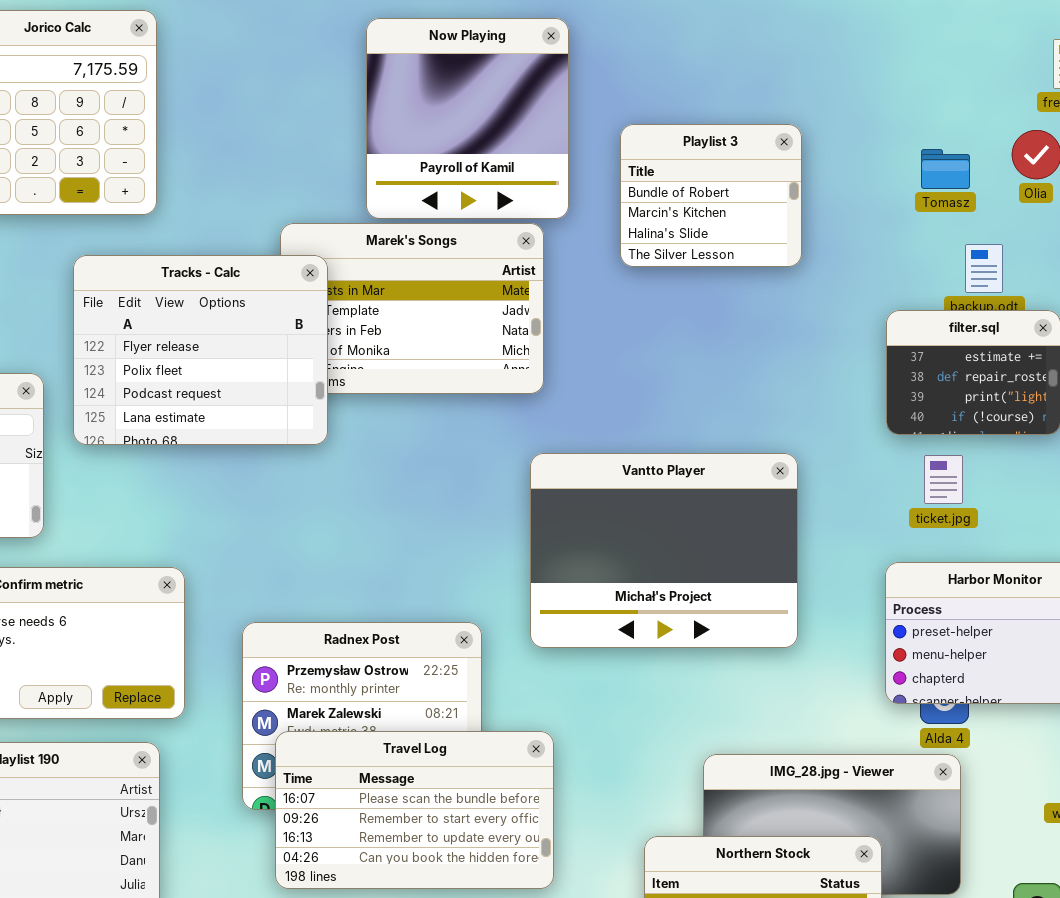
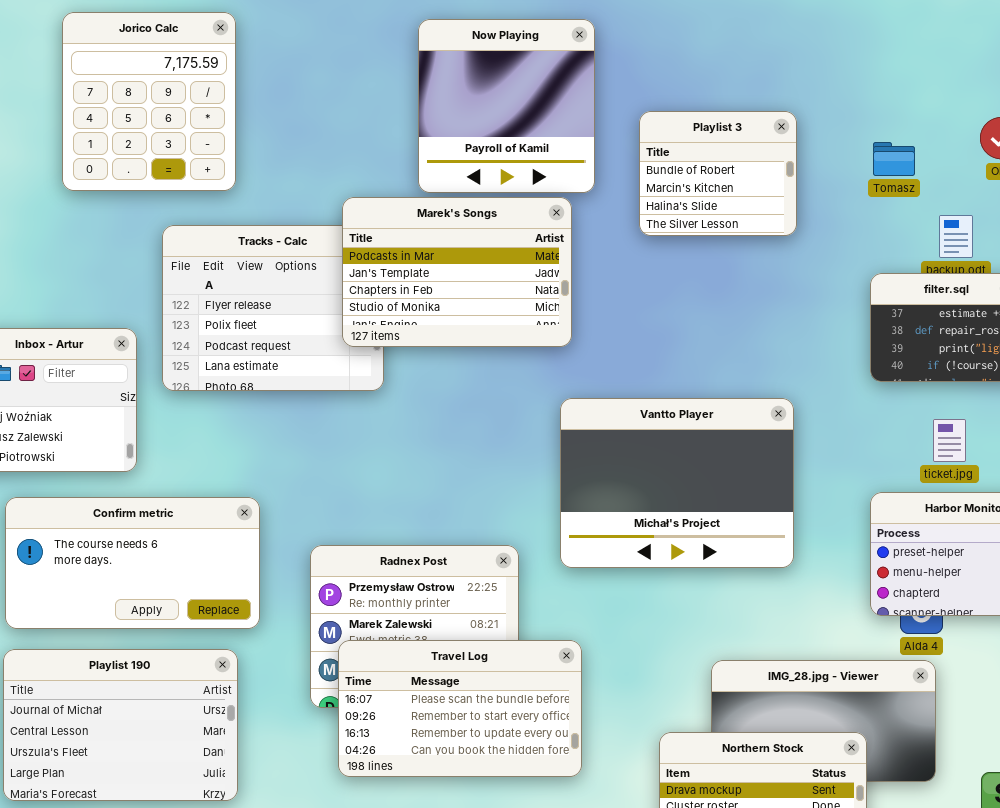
Tomasz: [921,149,970,189] -> [873,142,915,176], moved
Marek's Songs: [280,223,544,394] -> [342,197,572,347], raised
ticket.jpg: [924,455,963,504] -> [933,419,966,462], moved

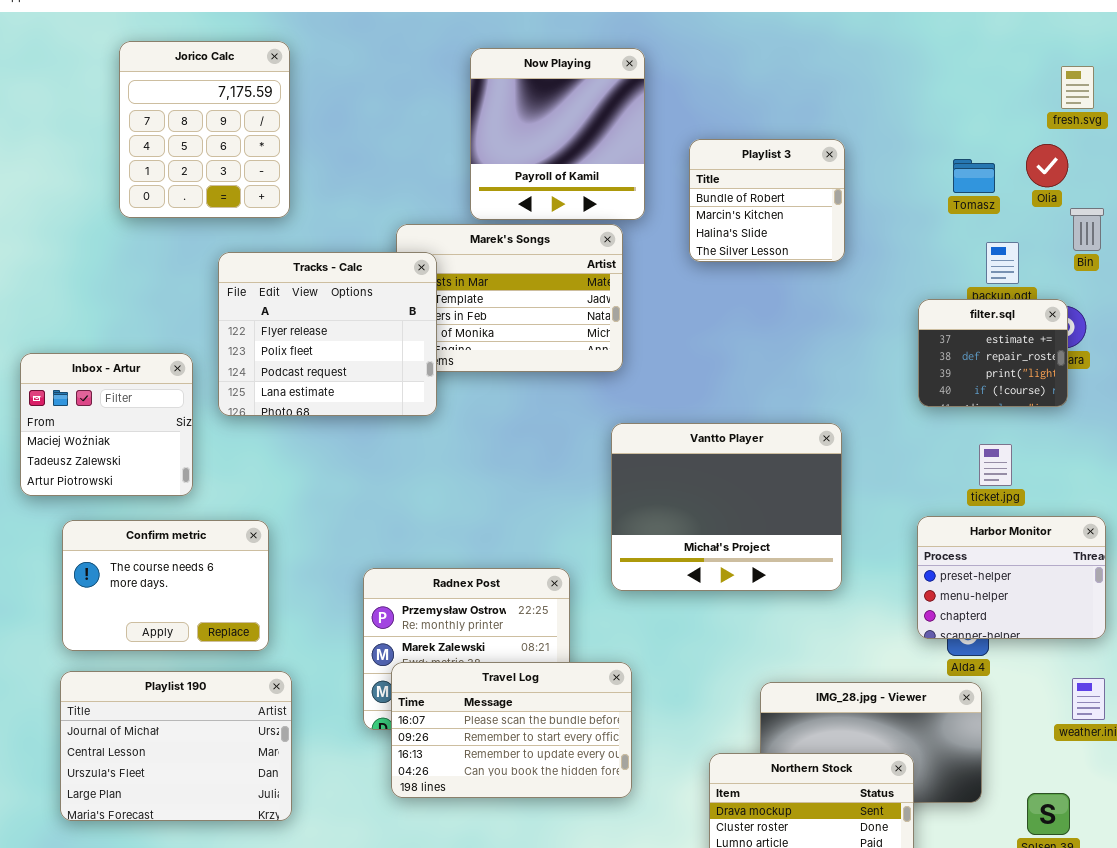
Tomasz: [873,142,915,176] -> [953,159,995,193], moved
Tracks - Calc: [162,225,384,391] -> [218,252,437,416], raised
Confirm metric: [5,497,260,629] -> [62,520,269,651], resized

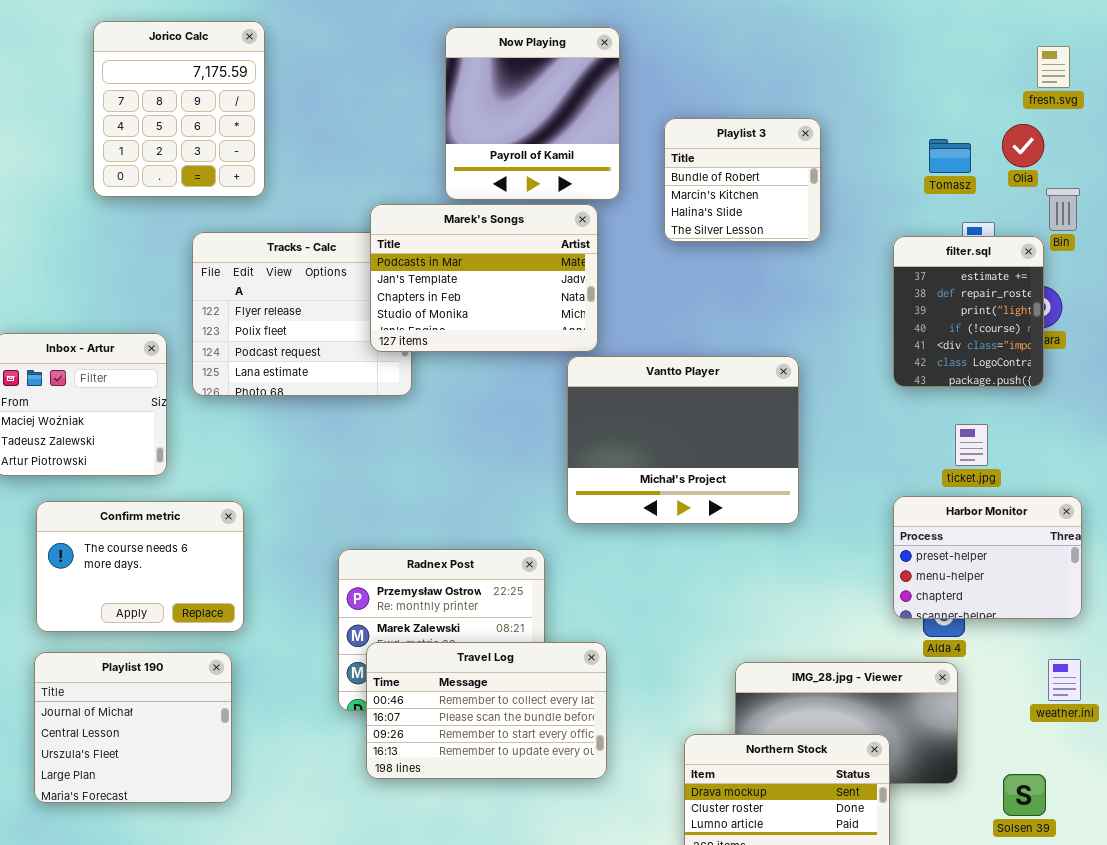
Marek's Songs: [396,224,623,372] -> [370,204,598,352], raised
filter.sql: [918,299,1068,407] -> [893,236,1044,387], resized
Vantto Player: [611,423,842,591] -> [567,356,799,524], moved
Travel Log: [391,662,632,798] -> [366,642,607,779], scrolled up 1 row
Playlist 190: [60,671,292,821] -> [34,652,232,803], resized

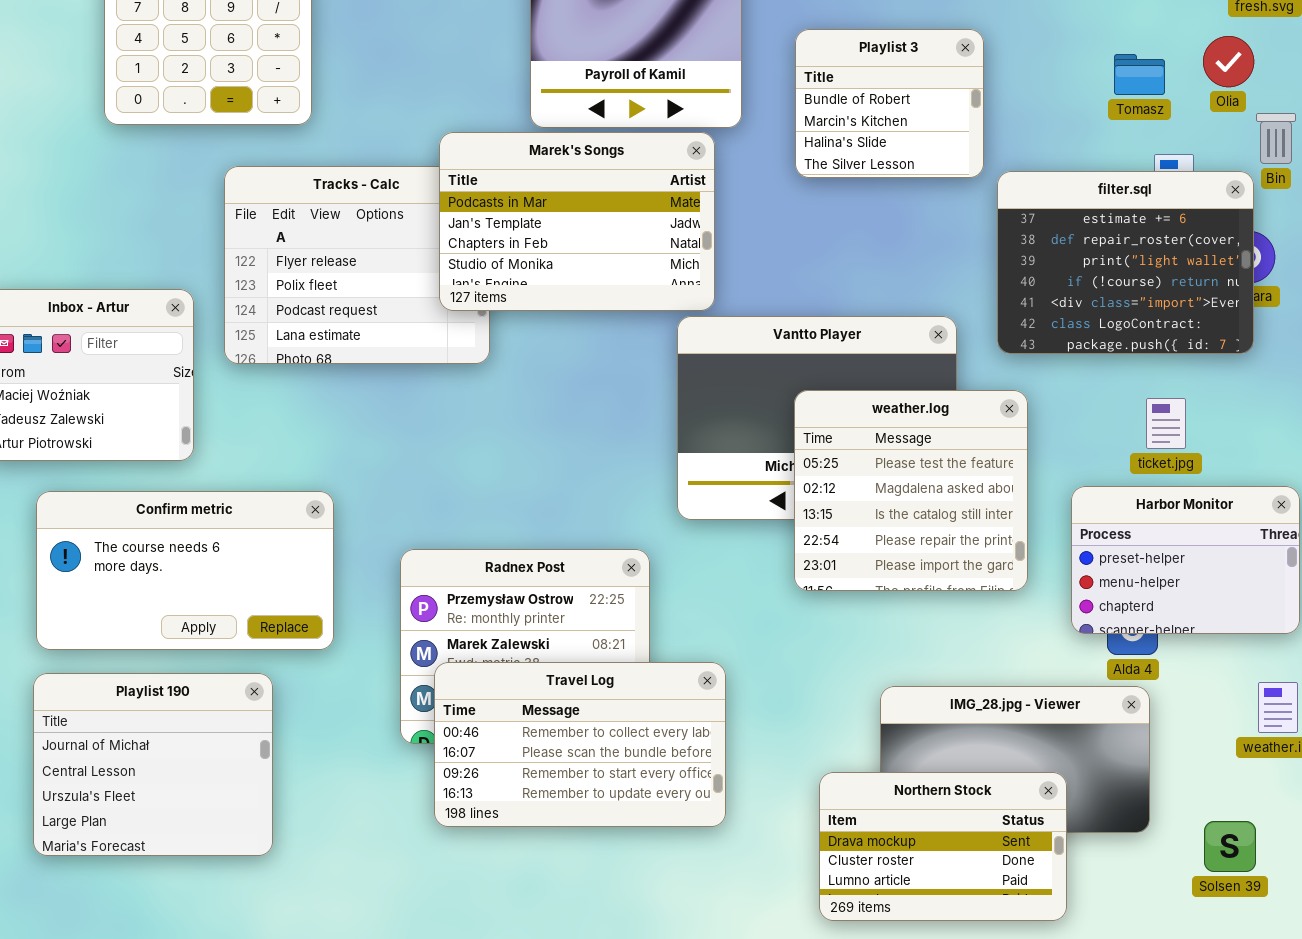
filter.sql: [893,236,1044,387] -> [997,171,1254,354], resized
weather.log: none -> [794,390,1028,591], opened
Confirm metric: [36,501,244,632] -> [36,491,334,650], resized

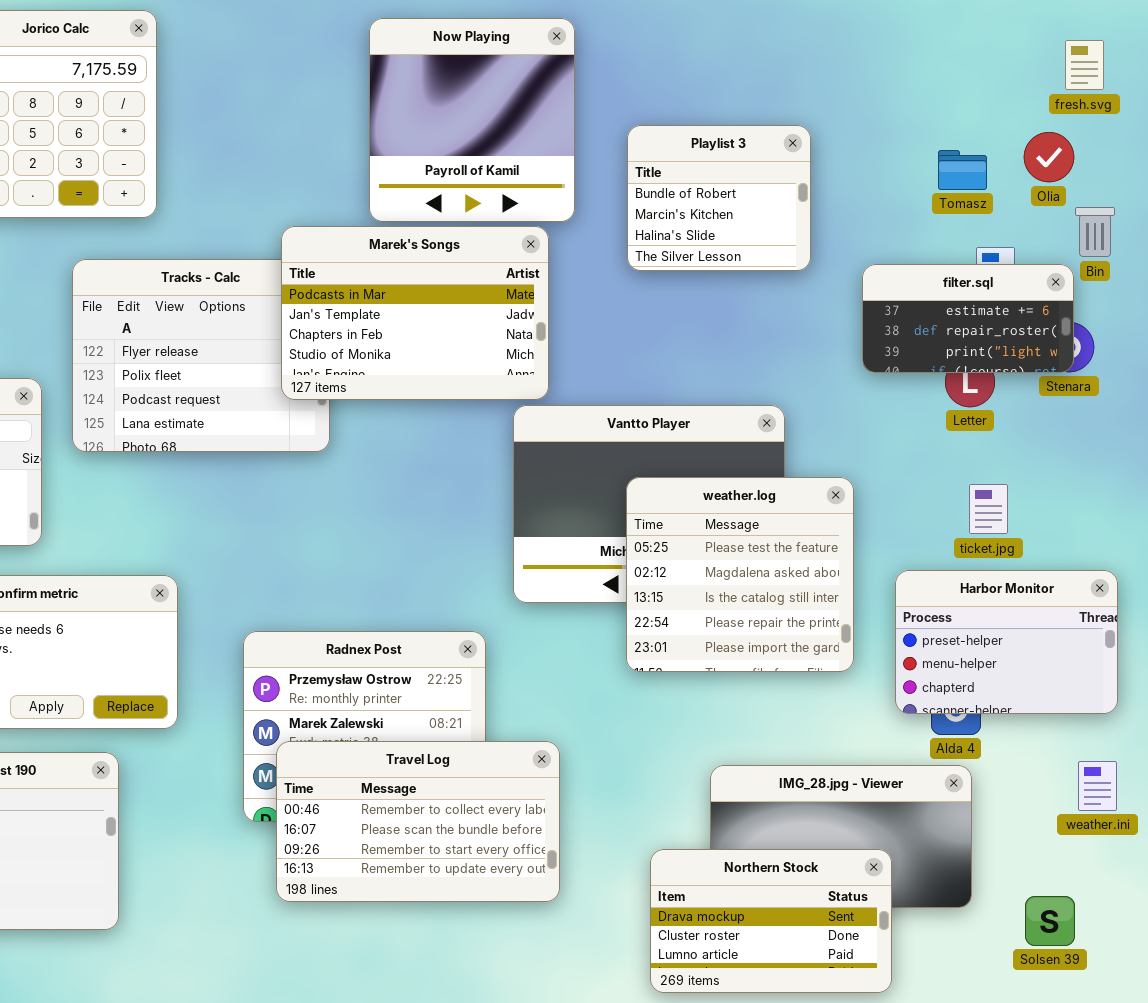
filter.sql: [997,171,1254,354] -> [862,264,1074,373], resized

